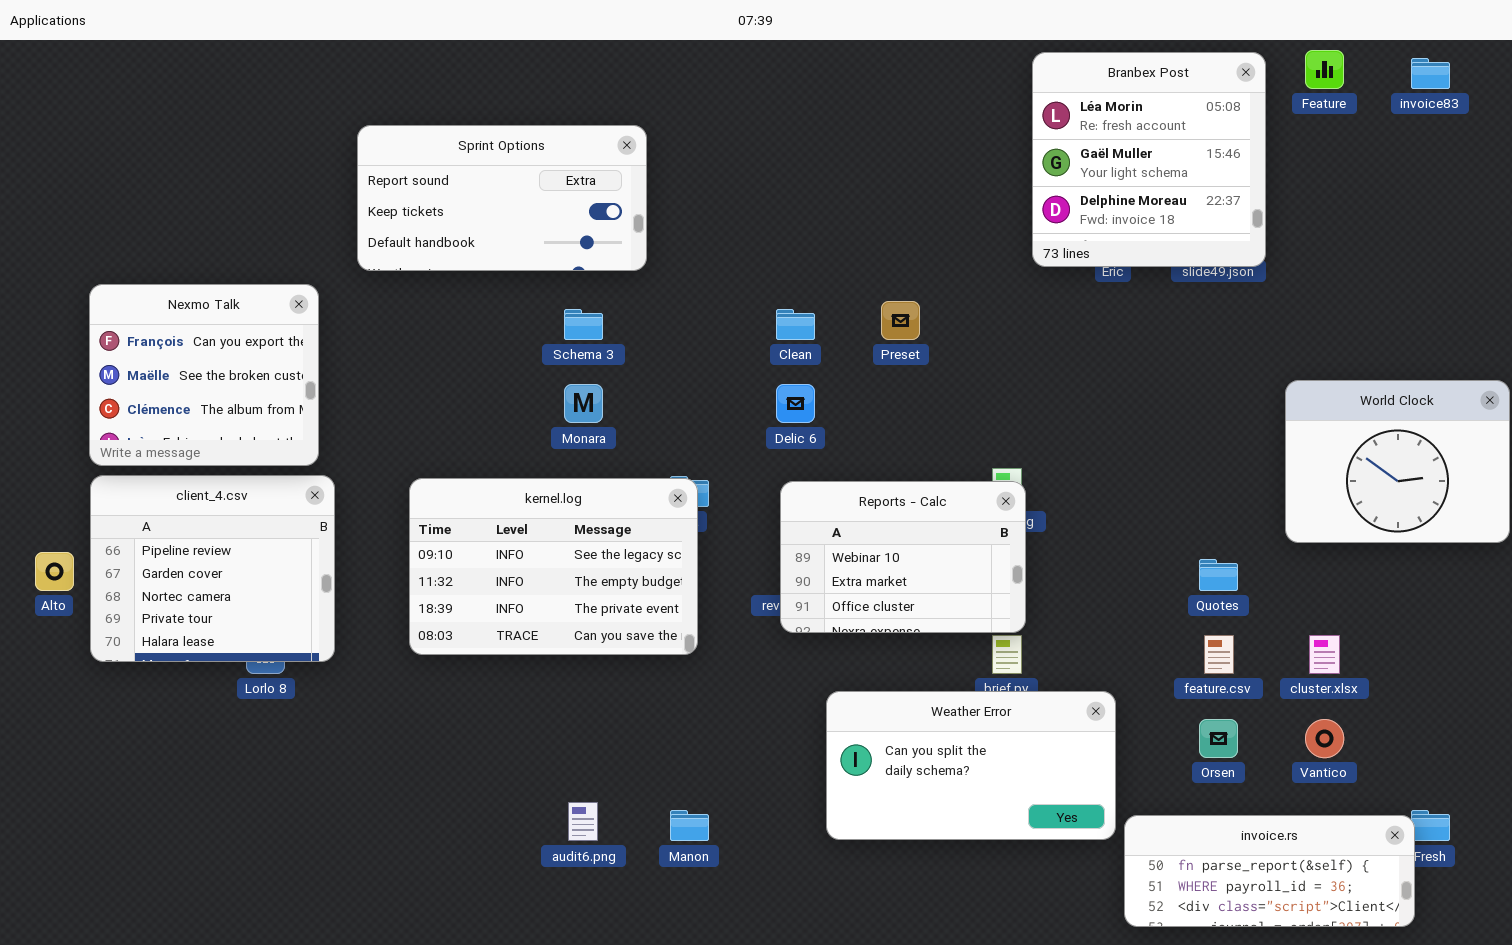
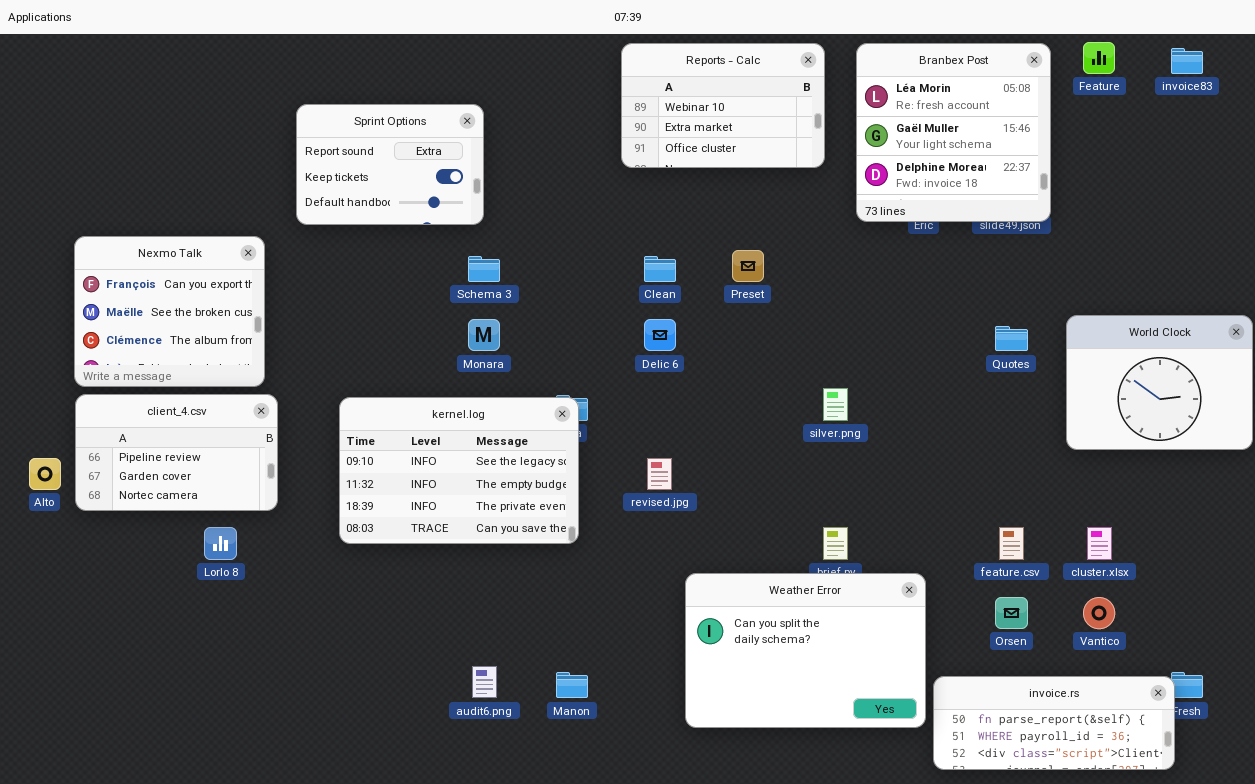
Sprint Options: [357,125,647,271] -> [296,104,484,225], resized
client_4.csv: [90,475,335,662] -> [75,394,278,511], resized
Reports - Calc: [780,481,1026,633] -> [621,43,825,168], moved
Quotes: [1199,559,1238,591] -> [995,326,1028,351], moved
Weather Error: [826,691,1116,840] -> [685,573,926,728], resized

